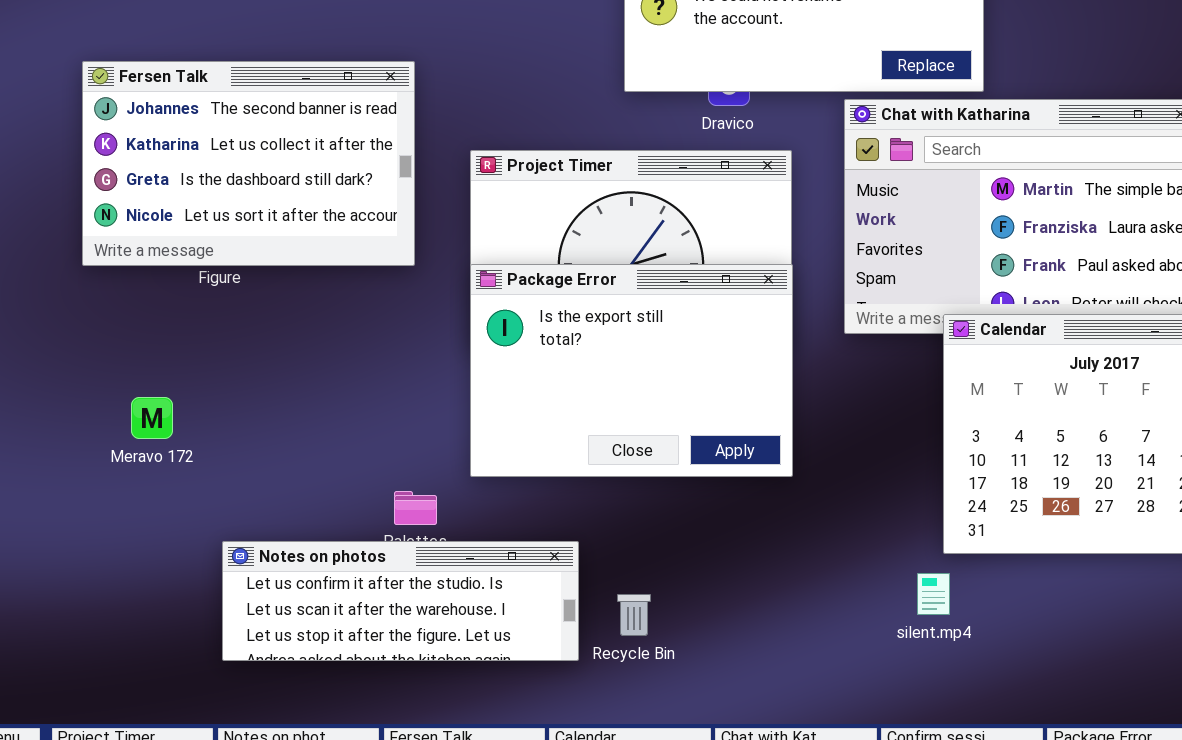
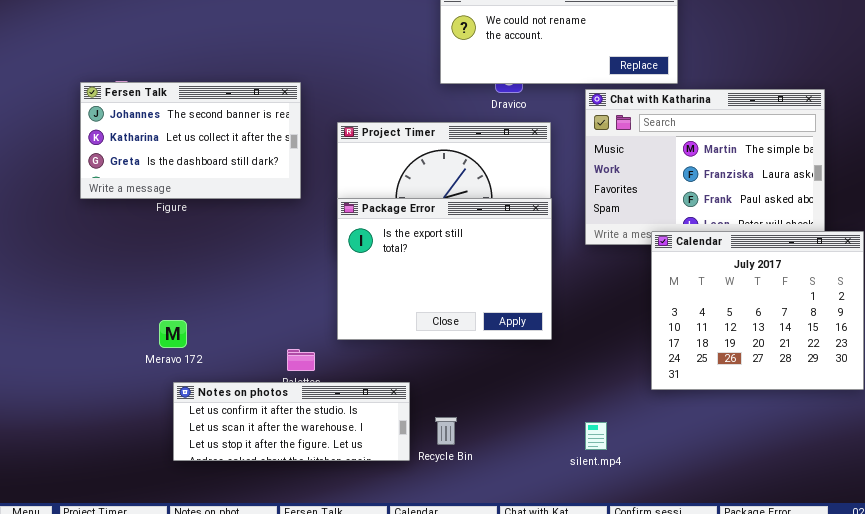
Fersen Talk: [82,61,415,266] -> [80,82,301,199], resized
Meravo 172: [131,397,173,439] -> [159,320,187,348], moved
silent.mp4: [917,573,950,615] -> [585,422,607,450], moved

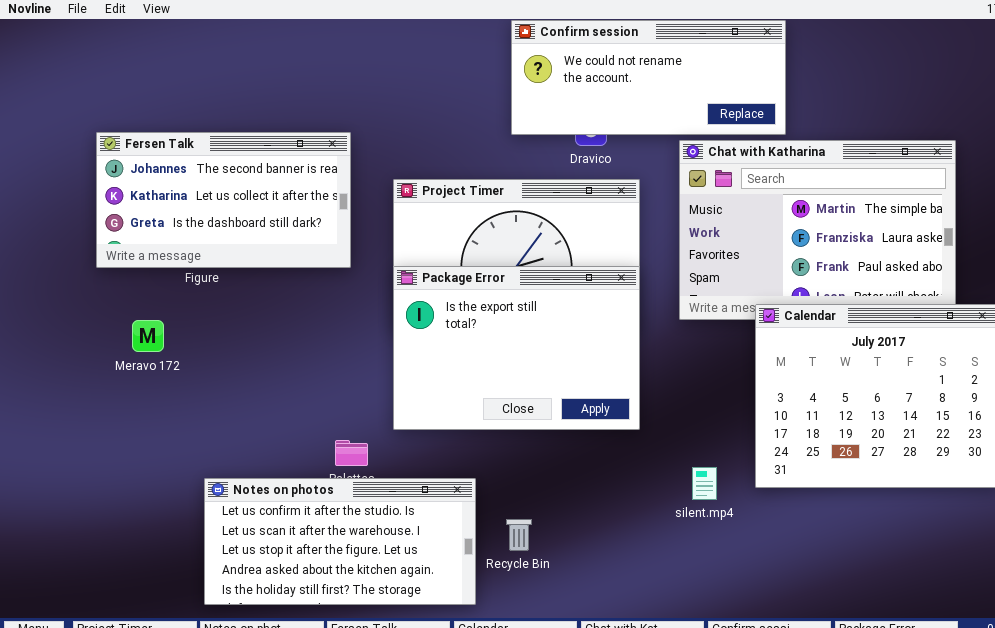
Meravo 172: [159,320,187,348] -> [132,320,164,352], moved
Notes on photos: [173,382,410,461] -> [204,478,476,605], resized
silent.mp4: [585,422,607,450] -> [692,467,717,500], moved

